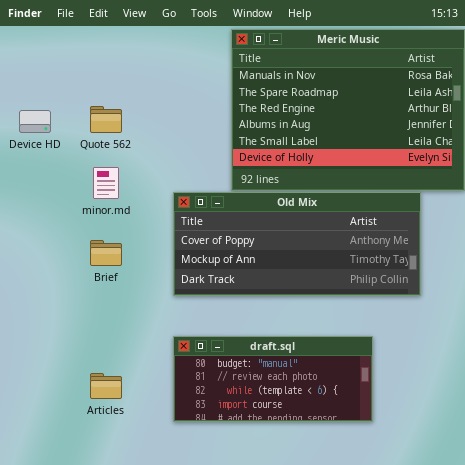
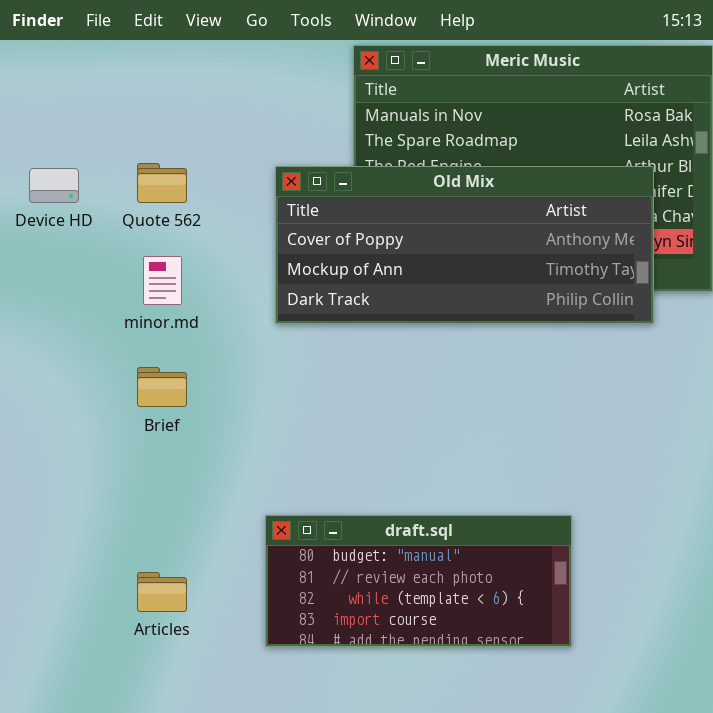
Old Mix: [173,192,421,296] -> [275,166,654,324], moved

